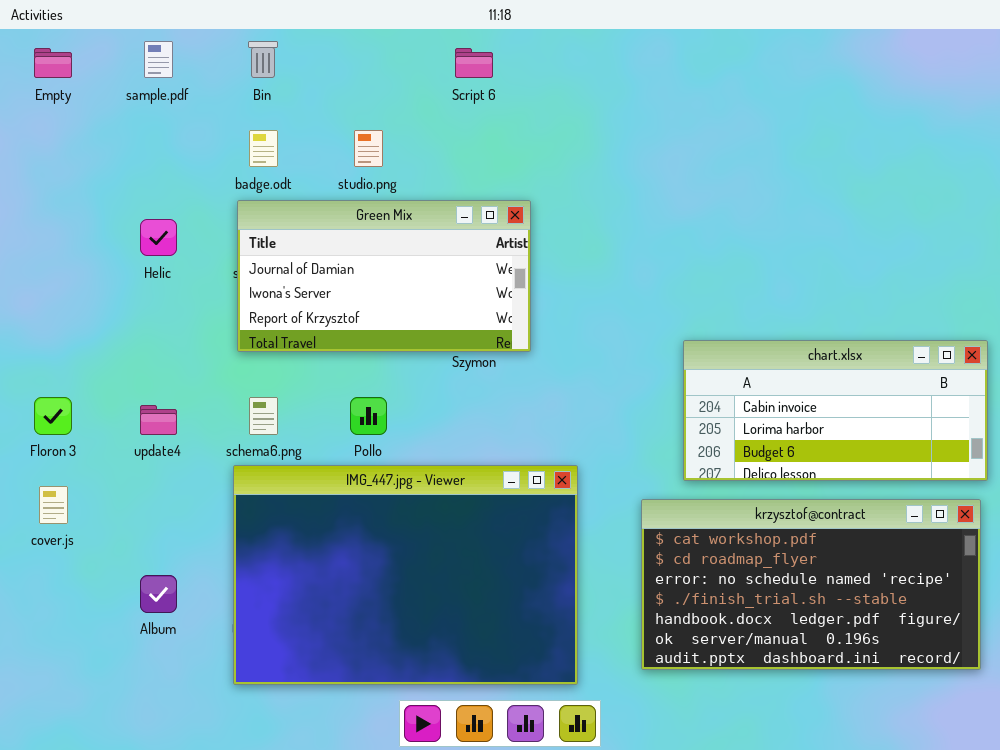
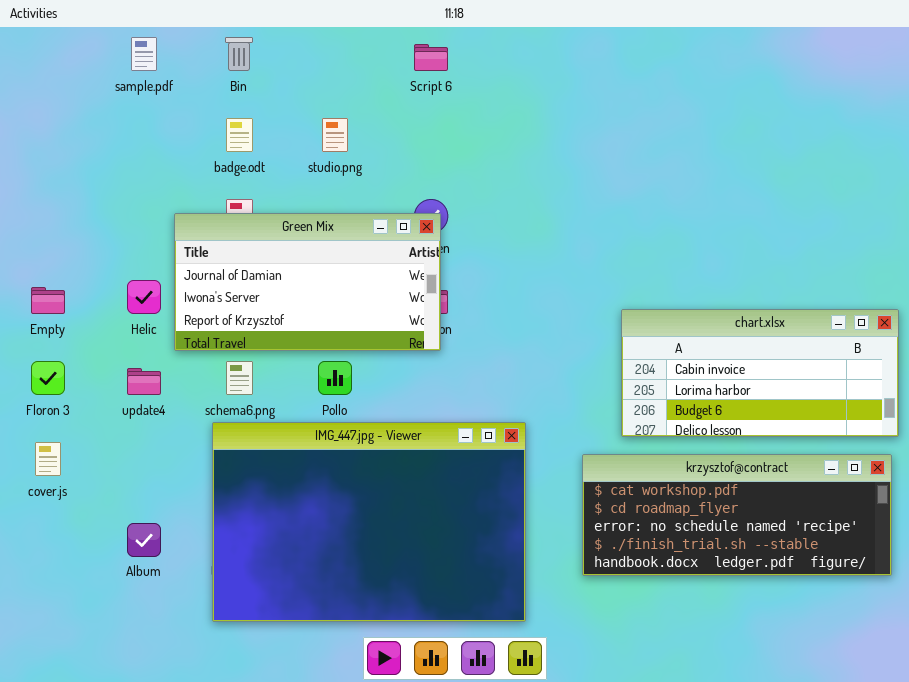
Empty: [34,48,72,78] -> [31,287,65,314], moved
Green Mix: [237,200,531,352] -> [174,213,441,351], moved
Helic: [140,219,177,256] -> [127,280,161,314], moved
krzysztof@contract: [641,499,981,670] -> [582,454,892,576], resized

